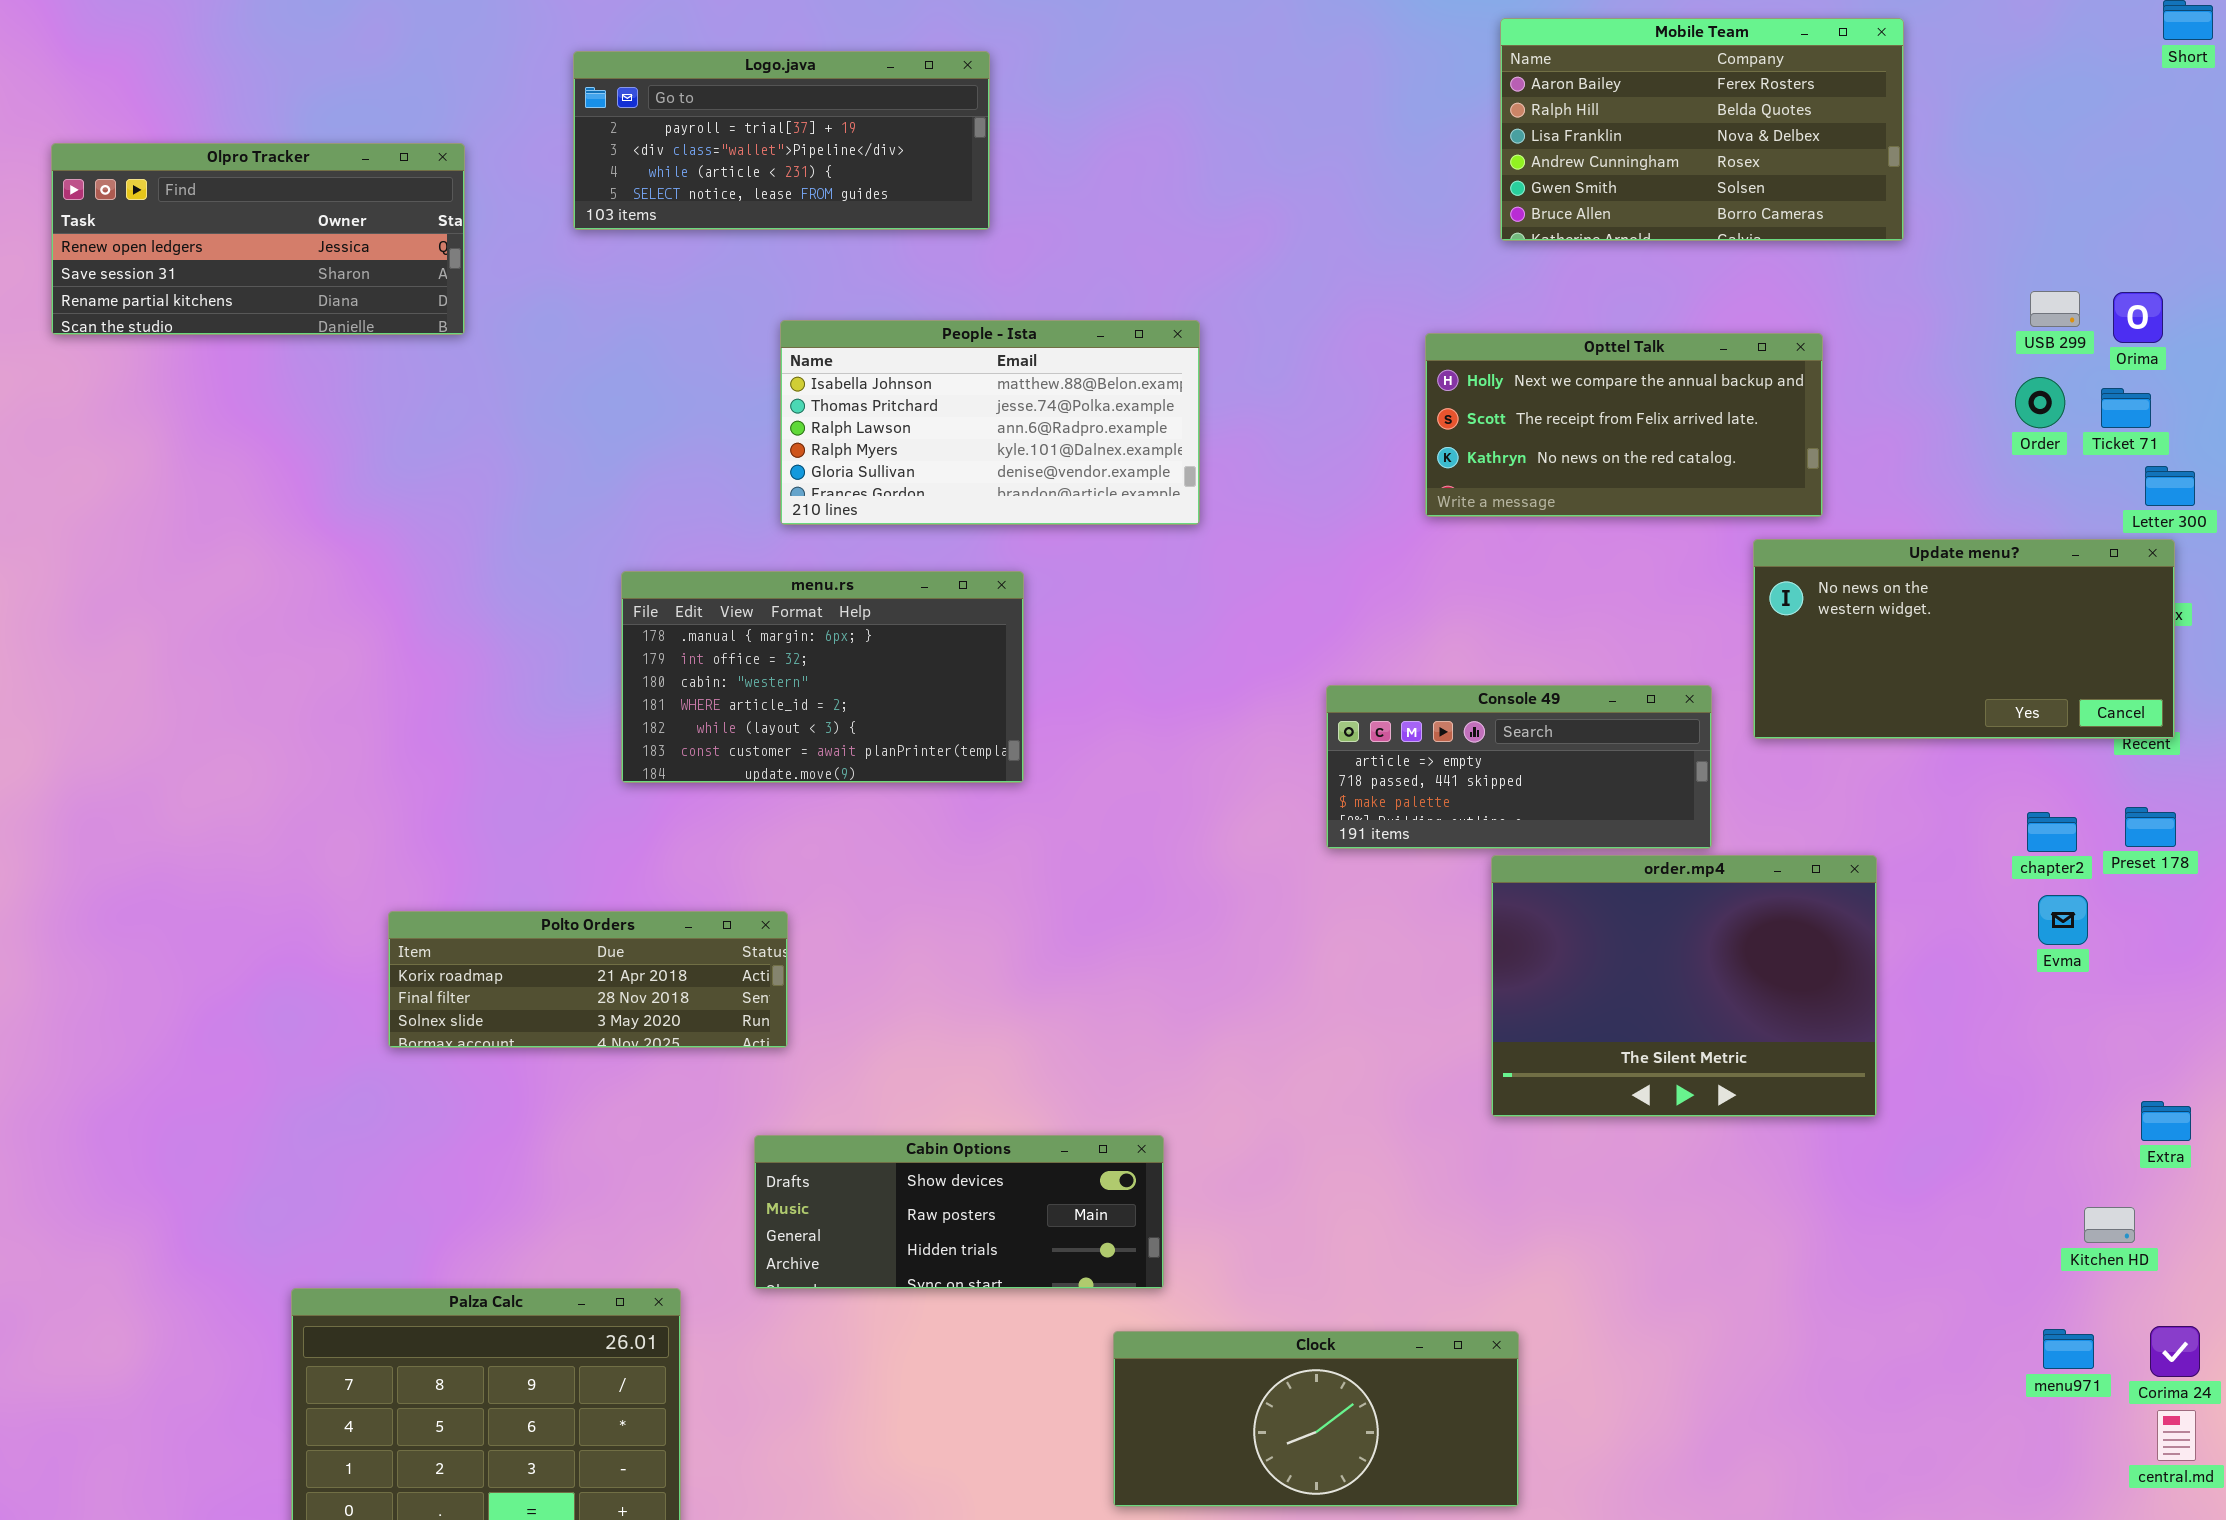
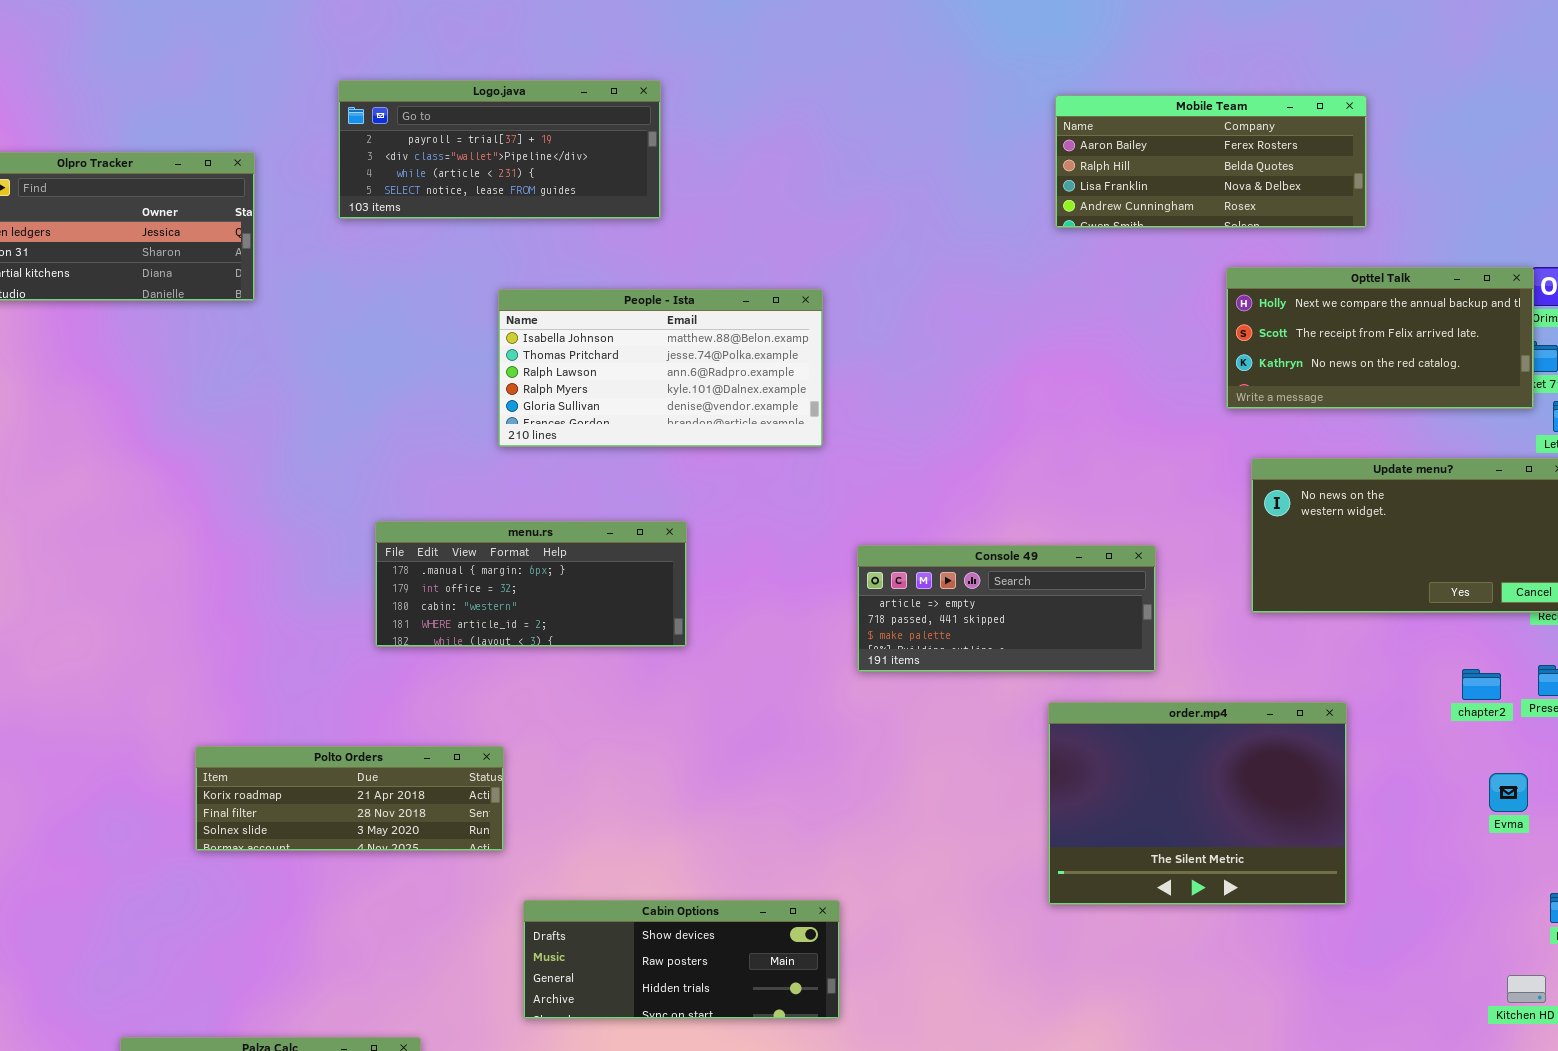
Mobile Team: [1500,18,1904,241] -> [1055,95,1367,228], resized
Opttel Talk: [1425,333,1823,517] -> [1226,267,1534,409], moved
menu.rs: [621,571,1024,783] -> [375,521,687,647], resized
Console 49: [1326,685,1712,849] -> [857,545,1156,672], moved
Evma: [2038,895,2088,945] -> [1489,773,1528,812], moved
Cabin Options: [754,1135,1164,1289] -> [523,900,840,1019], moved

